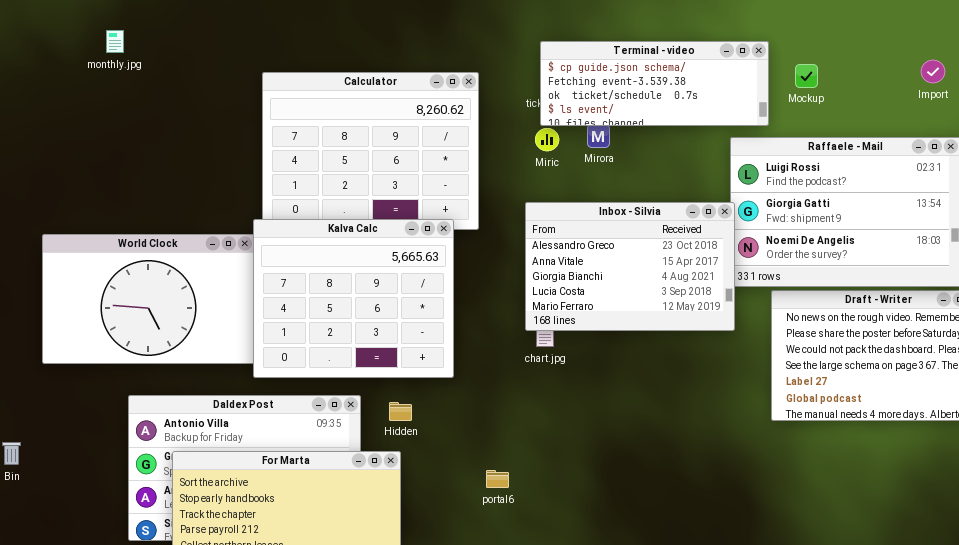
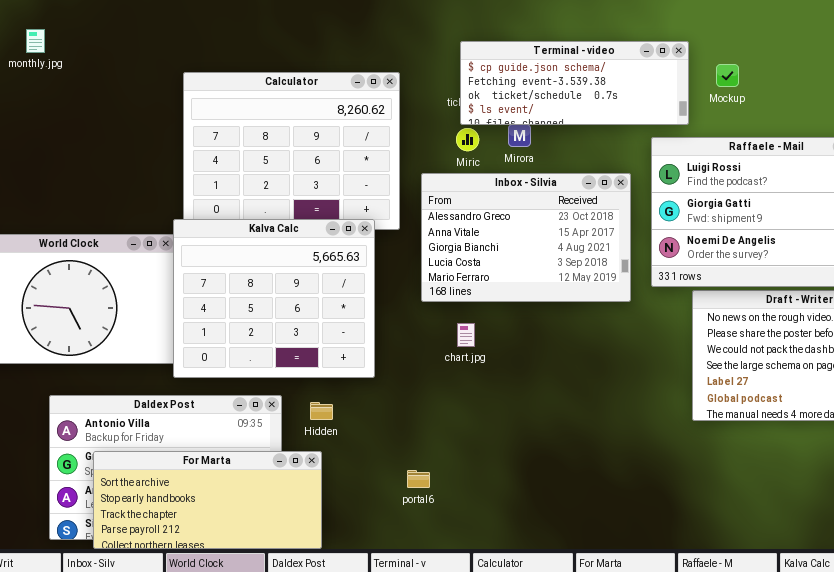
Inbox - Silvia: [525,202,735,331] -> [421,173,631,302], moved

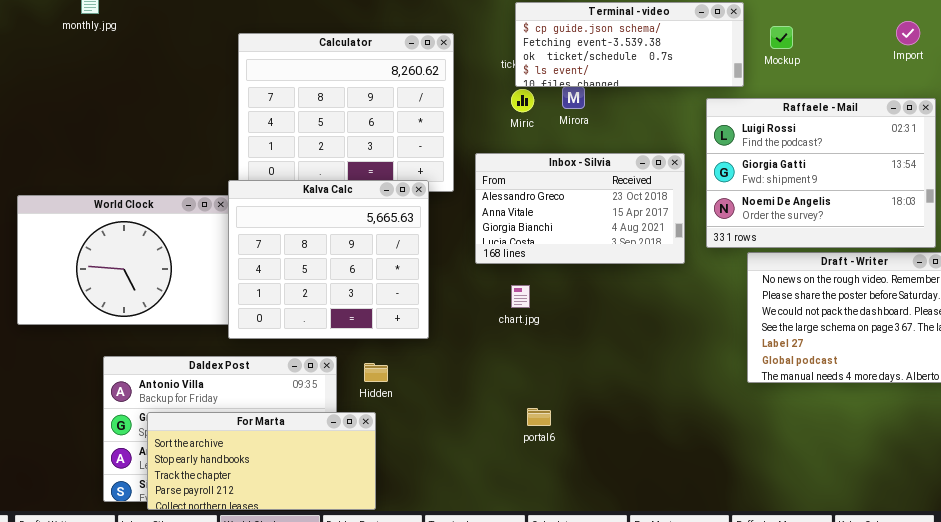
Inbox - Silvia: [421,173,631,302] -> [475,153,685,264], resized
portal6: [407,470,430,488] -> [527,408,551,426], moved

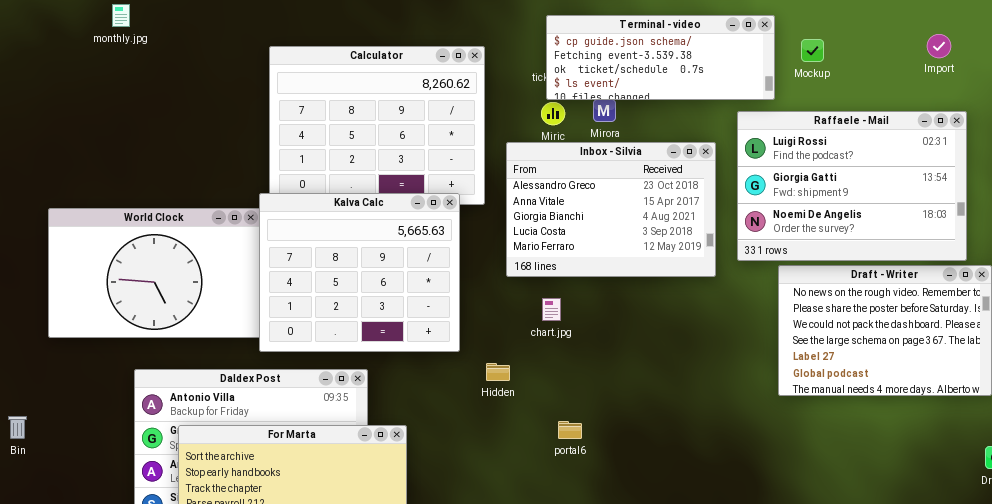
Inbox - Silvia: [475,153,685,264] -> [506,142,716,277], resized
Hidden: [364,363,388,382] -> [486,363,510,381], moved

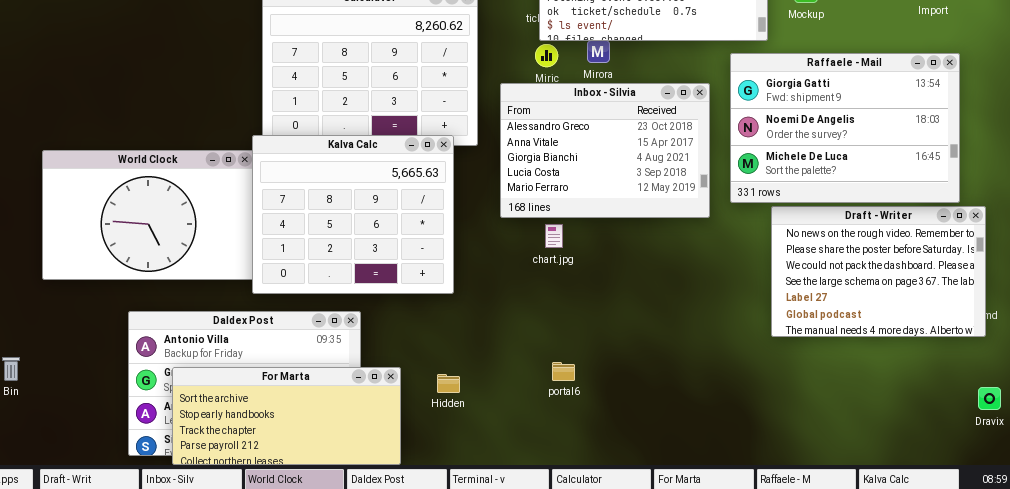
Raffaele - Mail: [737,111,967,261] -> [730,53,960,203], scrolled down 1 row
chart.jpg: [542,298,561,321] -> [545,224,563,248], moved
Hidden: [486,363,510,381] -> [437,374,460,393], moved

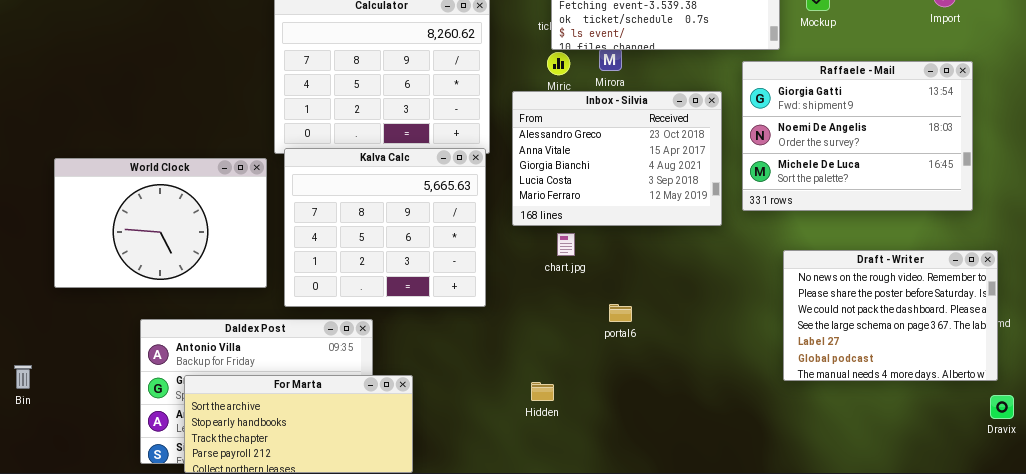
Kalva Calc: [252,135,454,294] -> [284,148,486,307], moved
Draft - Writer: [771,206,986,337] -> [783,250,998,381], moved
portal6: [552,362,575,381] -> [609,304,632,322], moved
Hidden: [437,374,460,393] -> [531,382,554,401], moved

